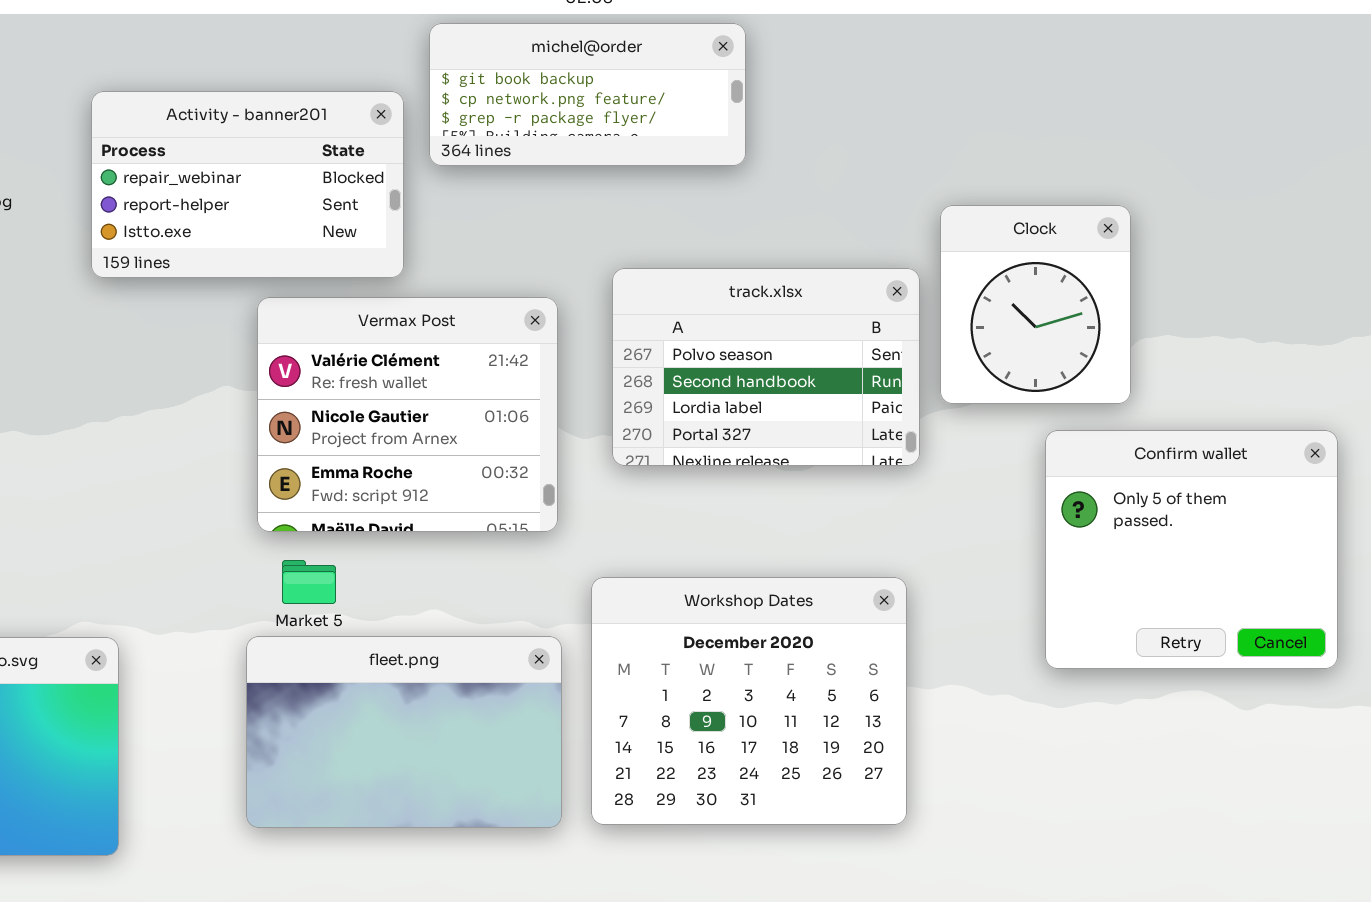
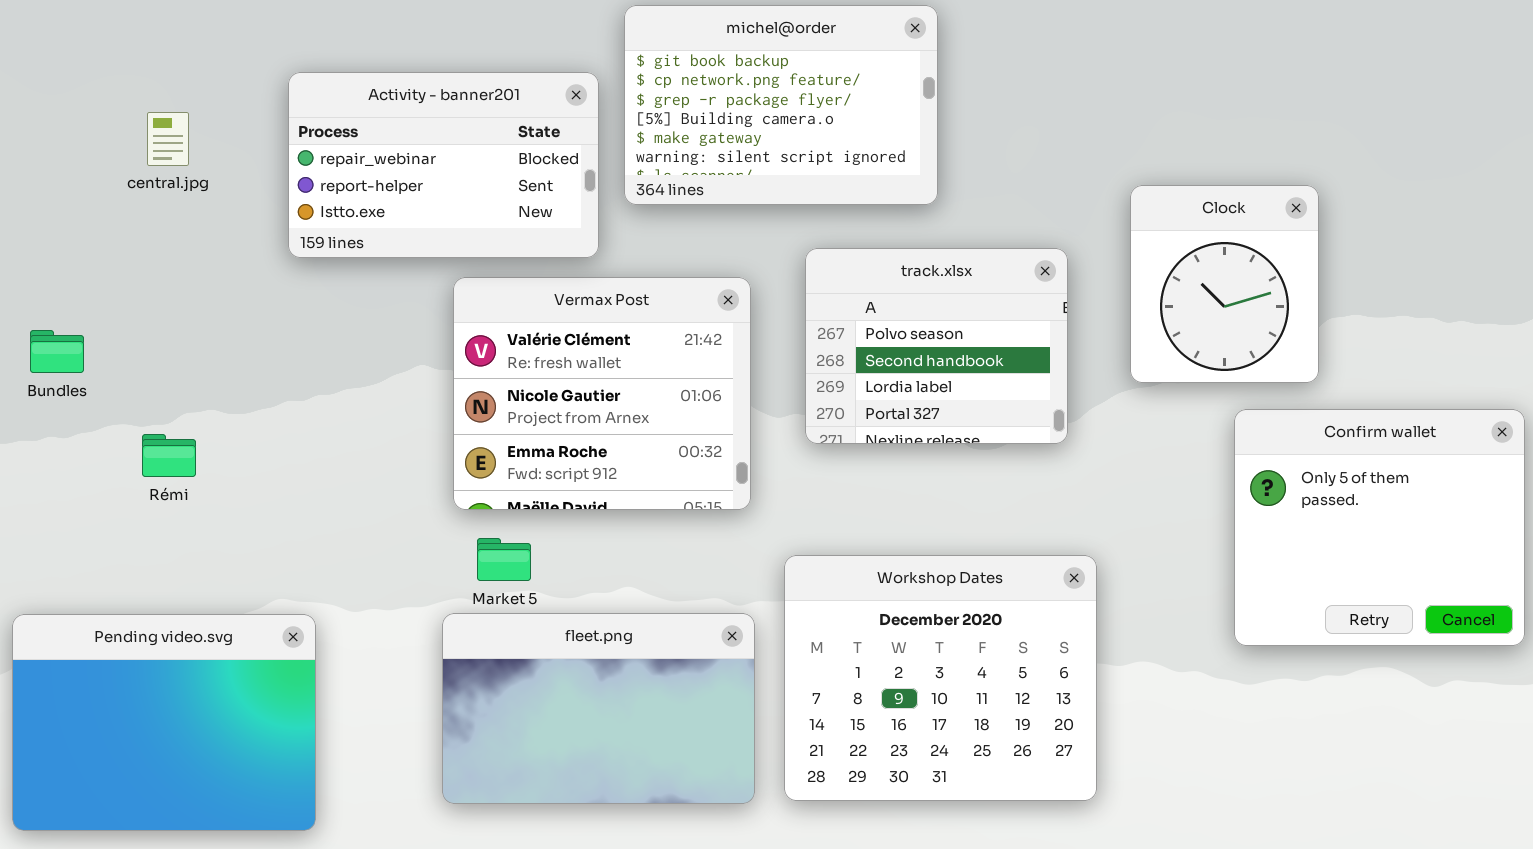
michel@order: [429,23,746,166] -> [624,5,938,205], resized
track.xlsx: [612,268,920,466] -> [805,248,1068,444], resized

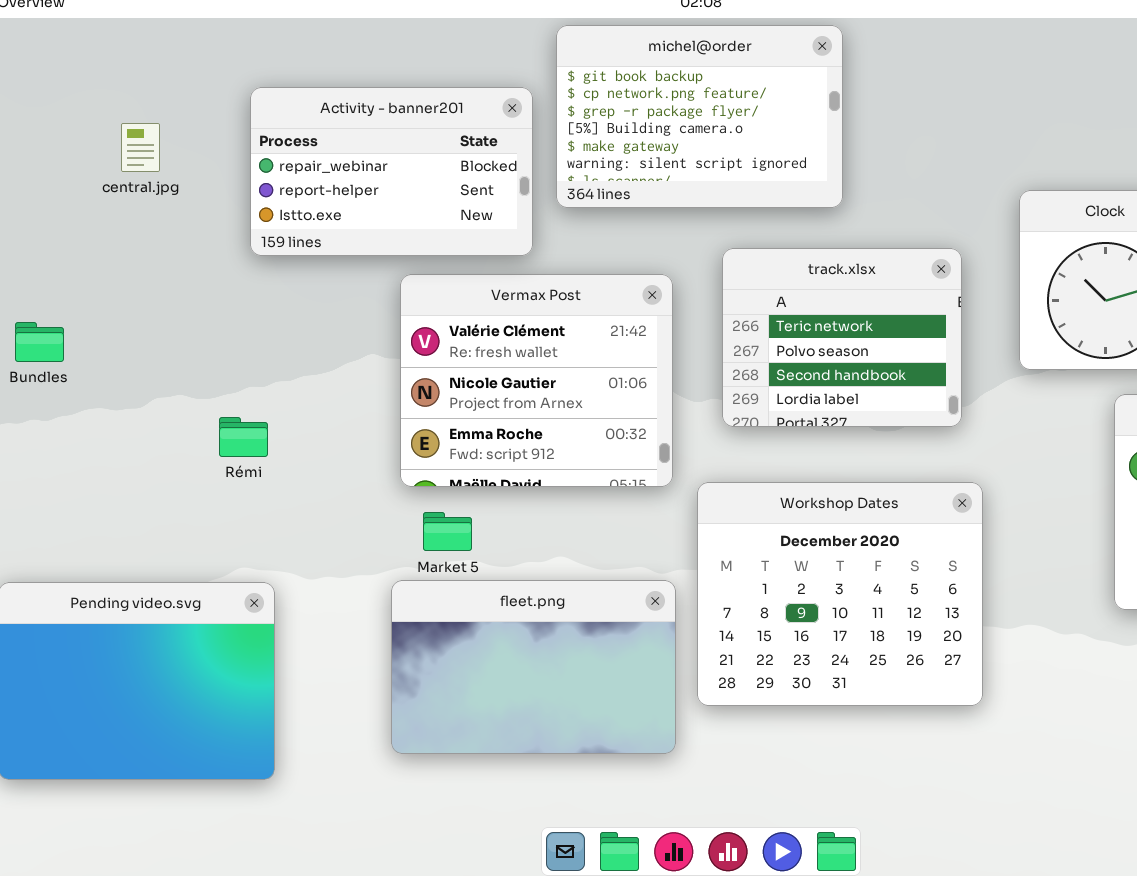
track.xlsx: [805,248,1068,444] -> [722,248,962,427], scrolled up 1 row
Rémi: [142,434,196,477] -> [219,417,268,457], moved
Workshop Dates: [784,555,1097,801] -> [697,482,983,706], moved

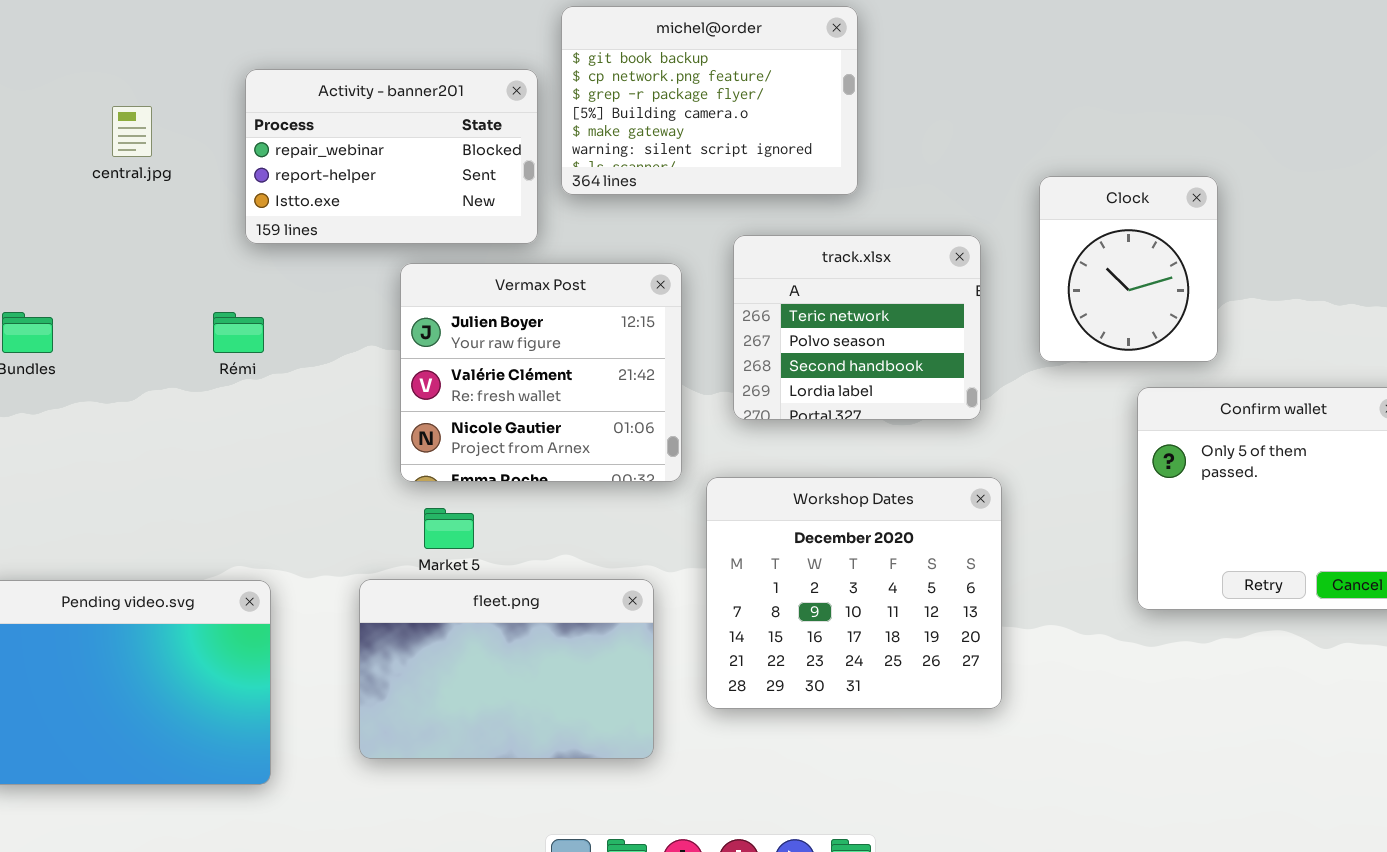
Vermax Post: [400,274,673,487] -> [400,263,682,482], scrolled up 1 row
Rémi: [219,417,268,457] -> [213,312,264,353], moved
fleet.png: [391,580,676,754] -> [359,579,654,759], moved

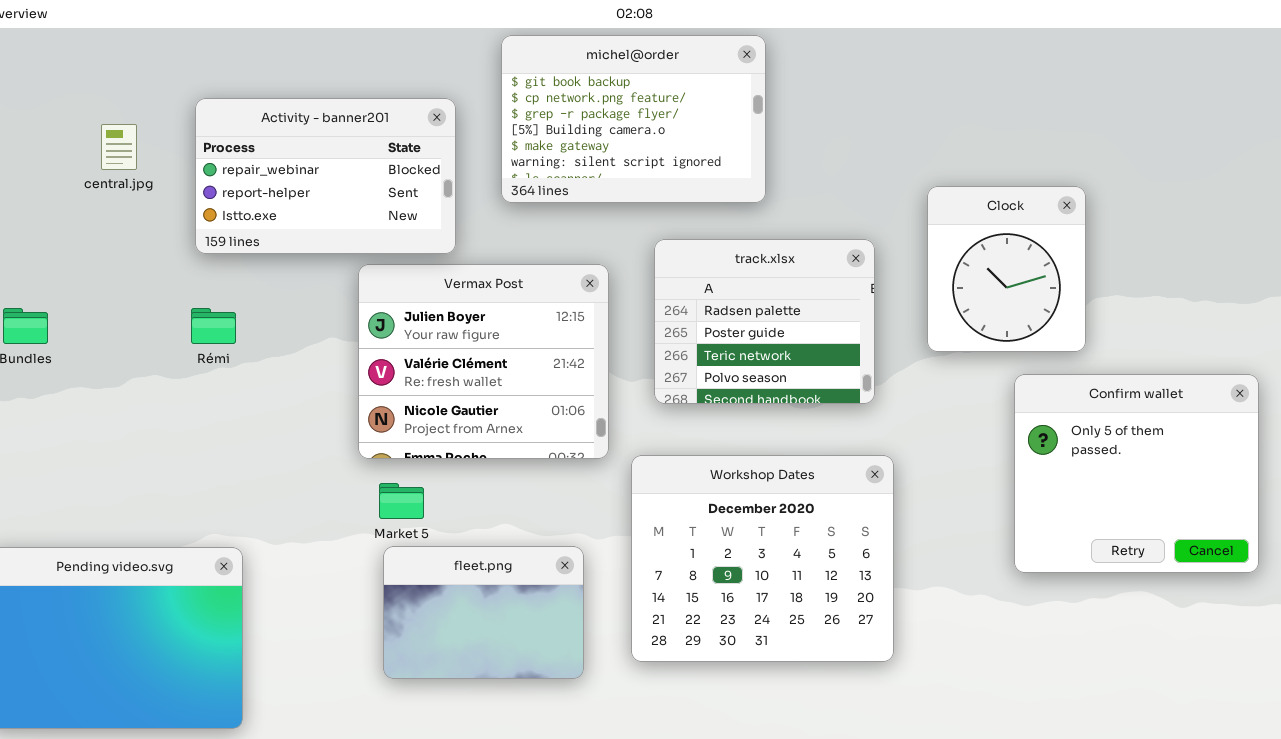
Activity - banner201: [245,69,538,244] -> [195,98,456,254], moved
track.xlsx: [733,235,981,420] -> [654,239,875,404], scrolled up 2 rows
fleet.png: [359,579,654,759] -> [383,546,584,679], resized

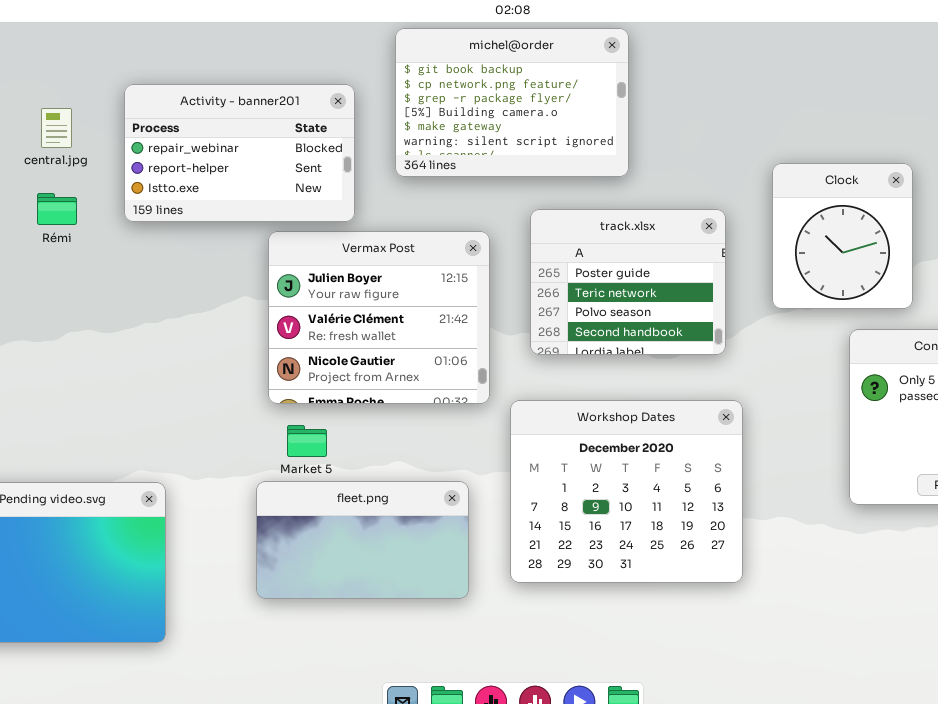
track.xlsx: [654,239,875,404] -> [530,209,726,355], scrolled down 1 row
Rémi: [191,308,236,344] -> [37,193,77,225], moved
fleet.png: [383,546,584,679] -> [256,481,469,599], resized

